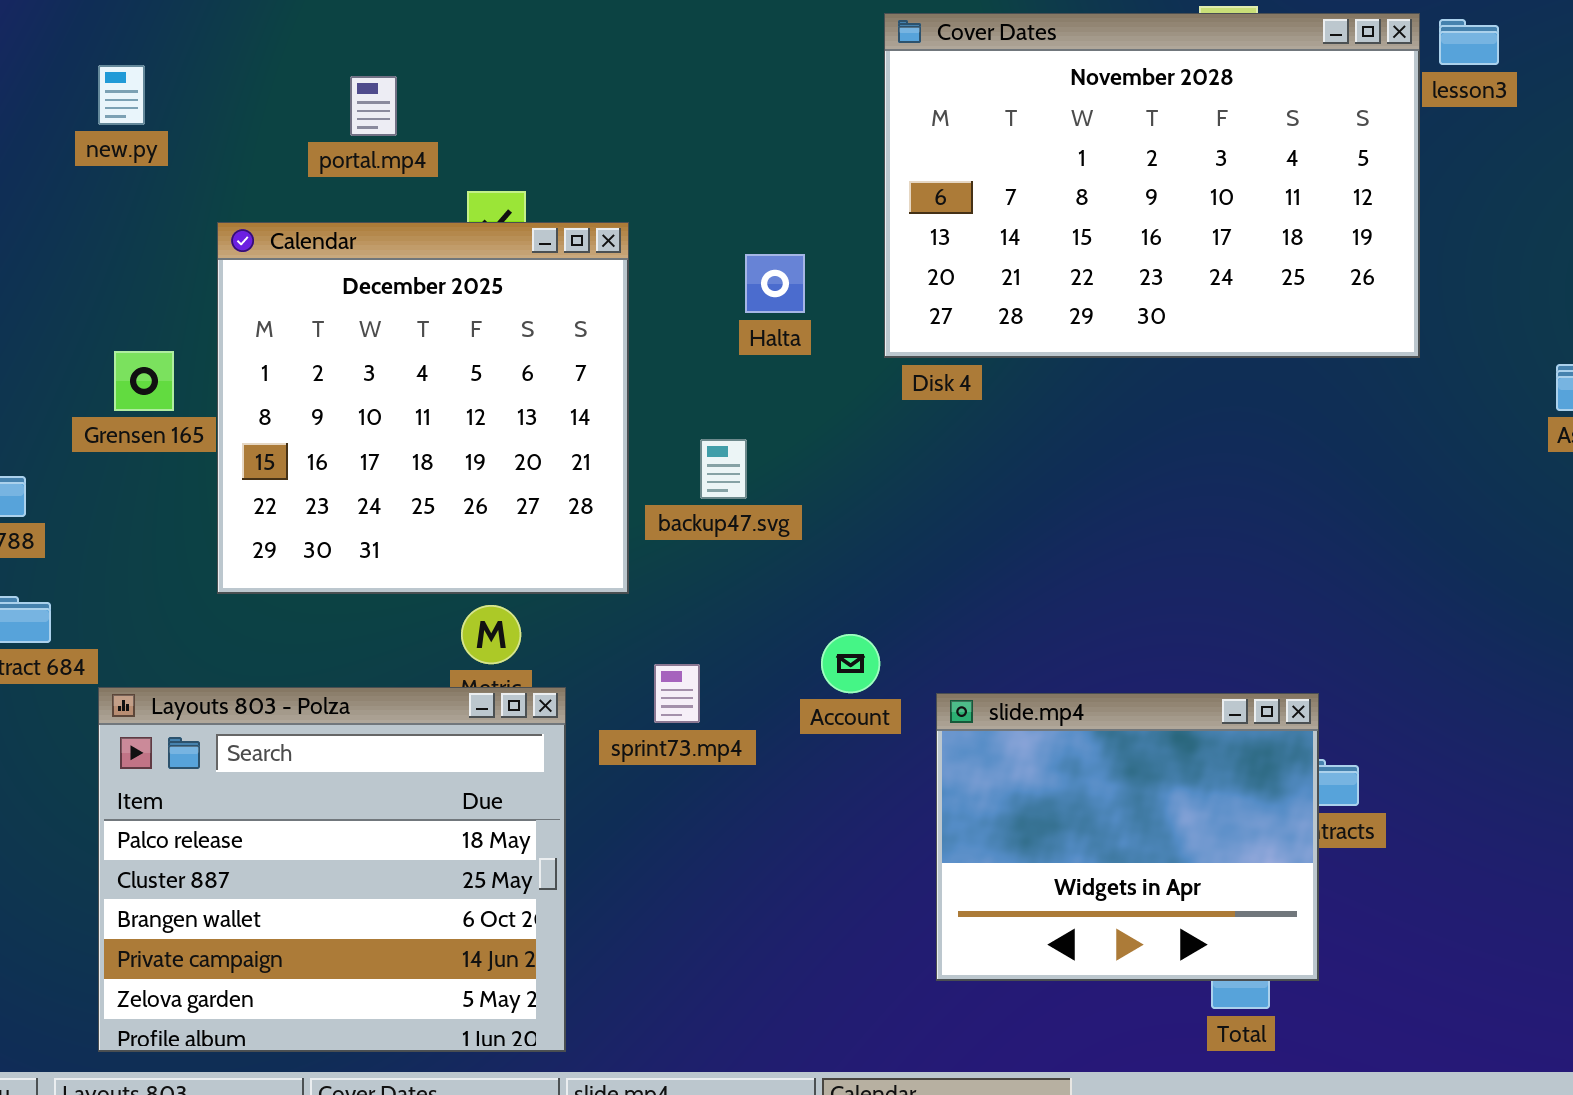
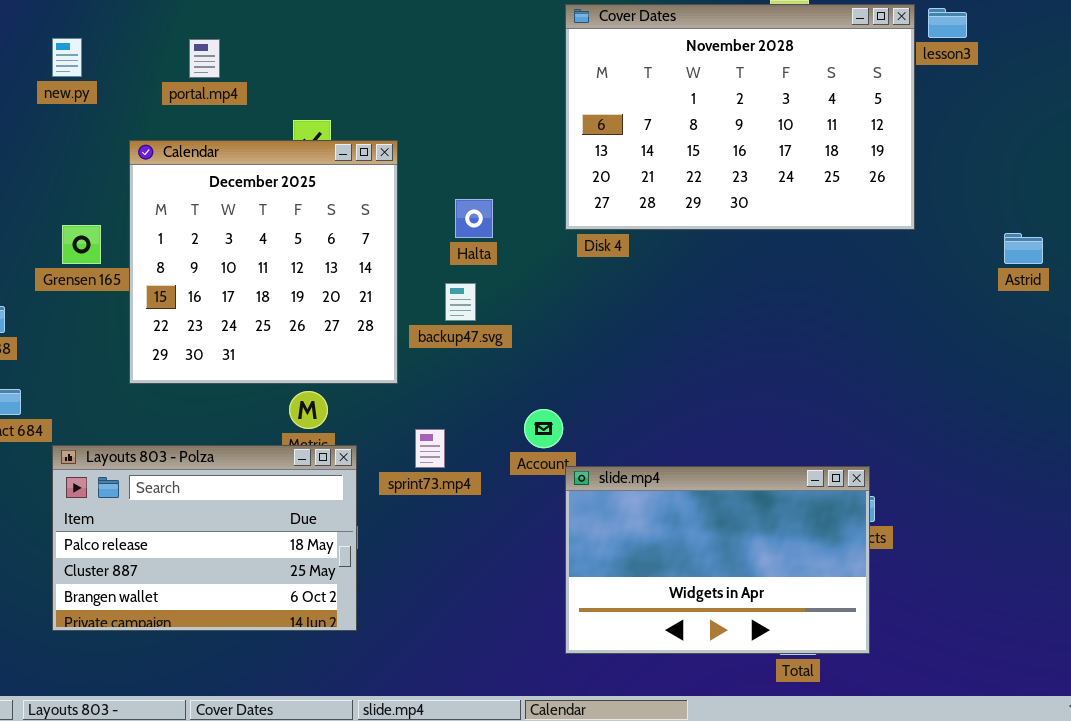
portal.mp4: [350,76,397,136] -> [189,39,220,78], moved
Halta: [745,254,805,313] -> [455,199,493,238], moved
Layouts 803 - Polza: [98,687,566,1052] -> [52,445,357,631], resized
slide.mp4: [936,693,1319,981] -> [565,466,870,654], moved, resized

